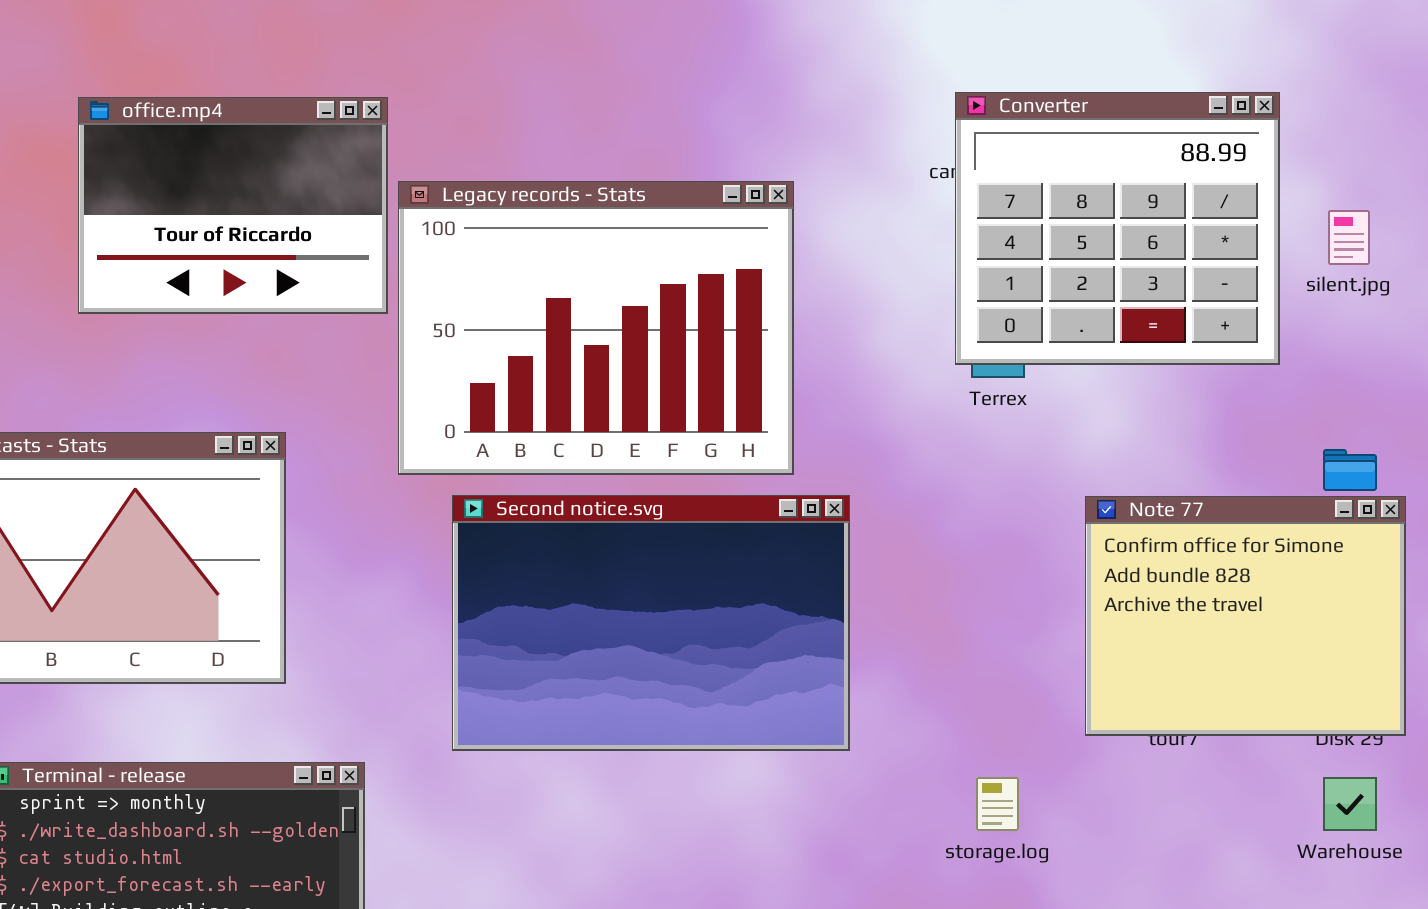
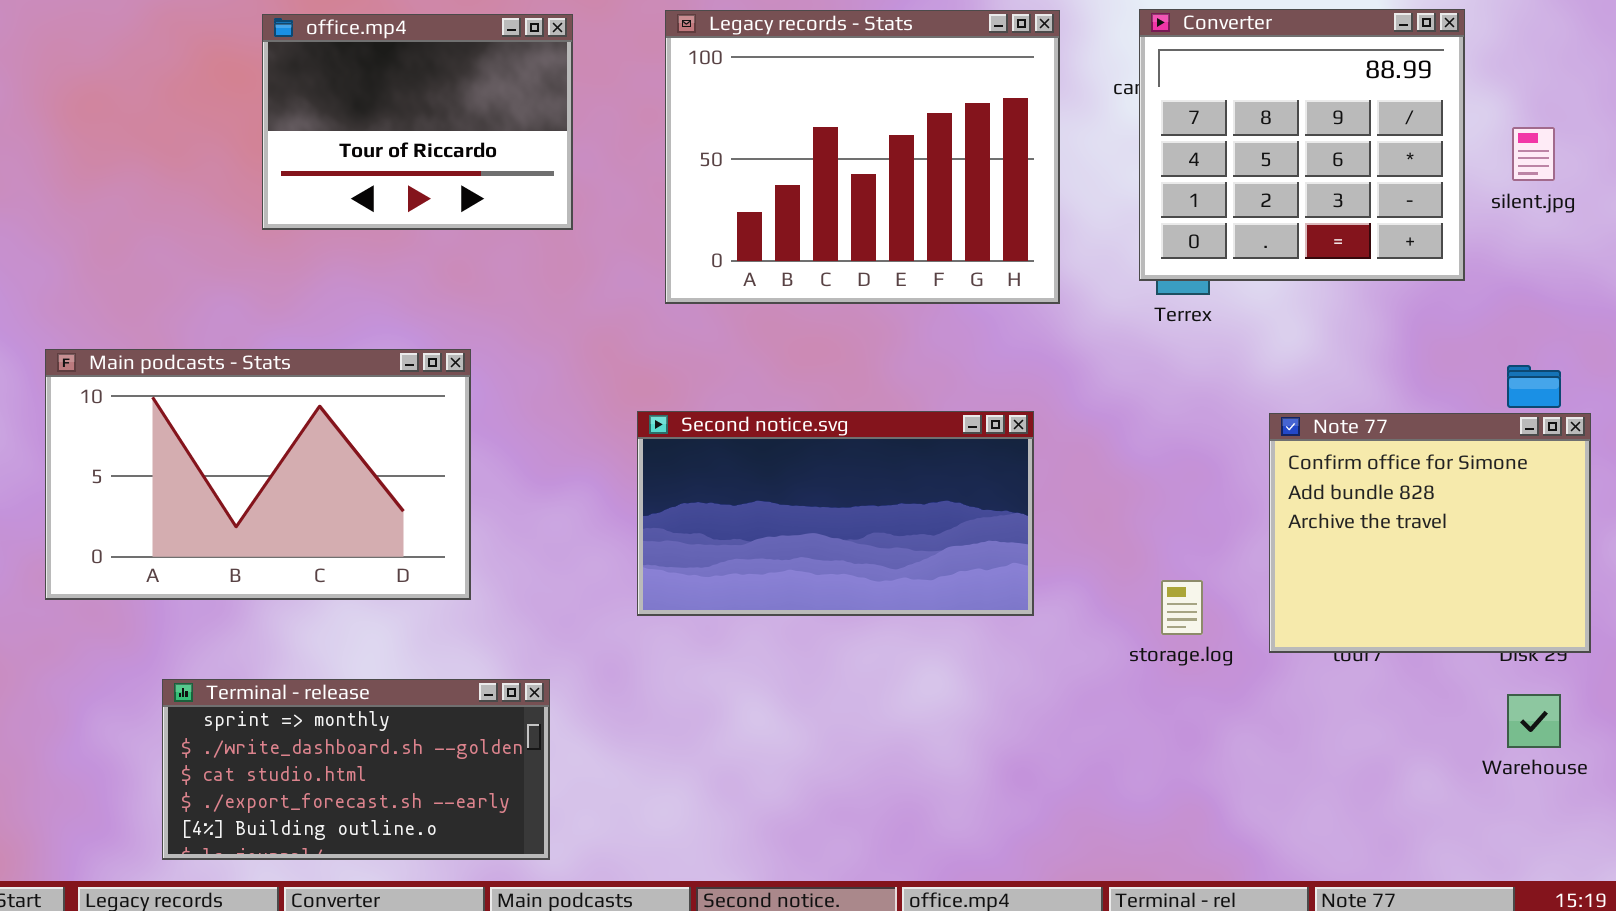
Legacy records - Stats: [398,181,794,475] -> [665,10,1060,304], moved
Second notice.svg: [452,495,850,751] -> [637,411,1034,616], resized
storage.log: [976,777,1019,831] -> [1161,580,1203,635], moved

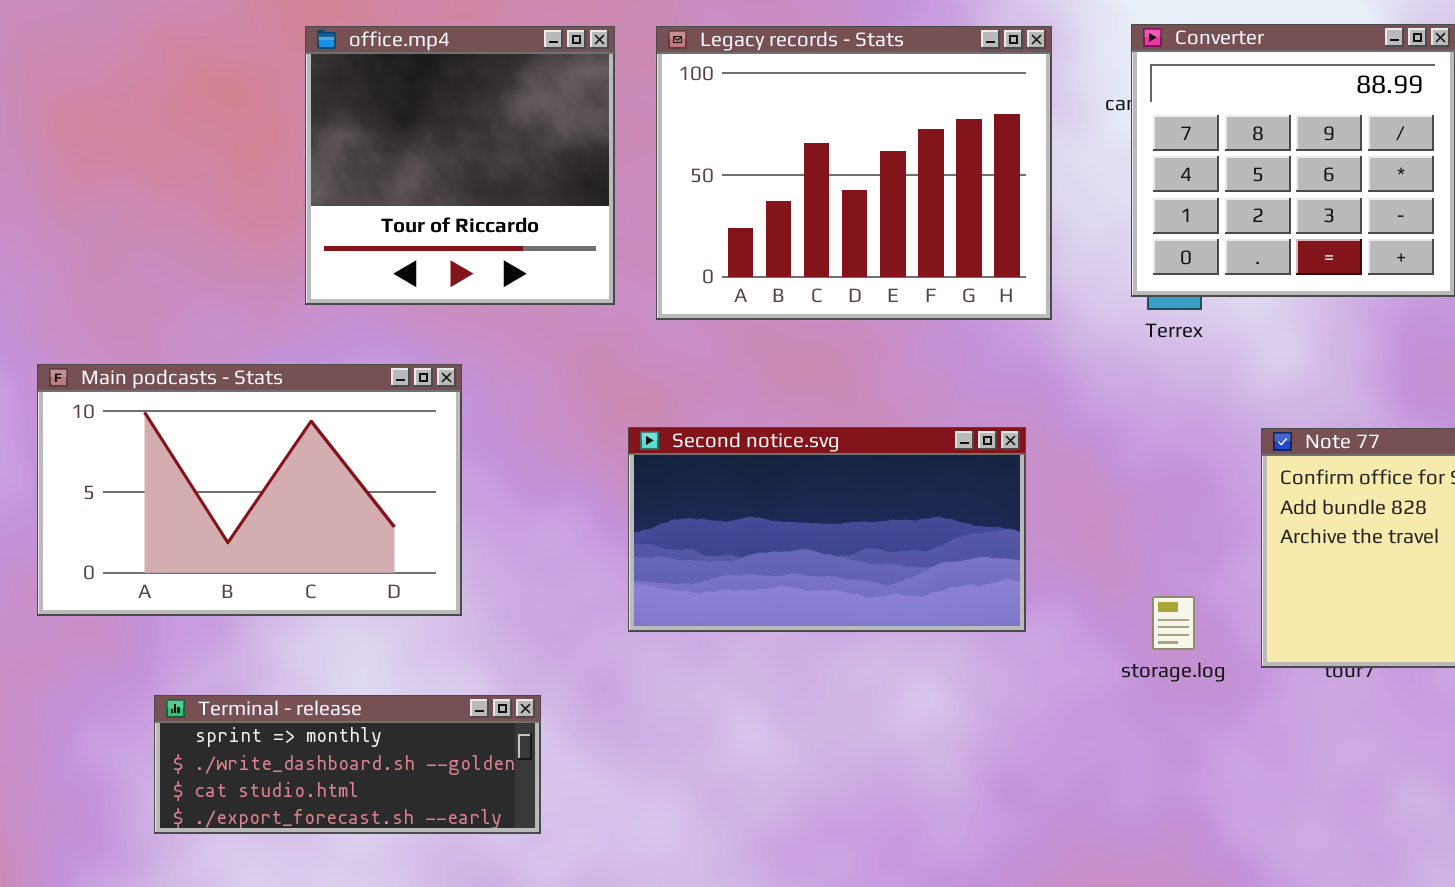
office.mp4: [262,14,573,230] -> [305,26,615,305], moved, resized
Terminal - release: [162,679,550,860] -> [154,695,541,834], resized

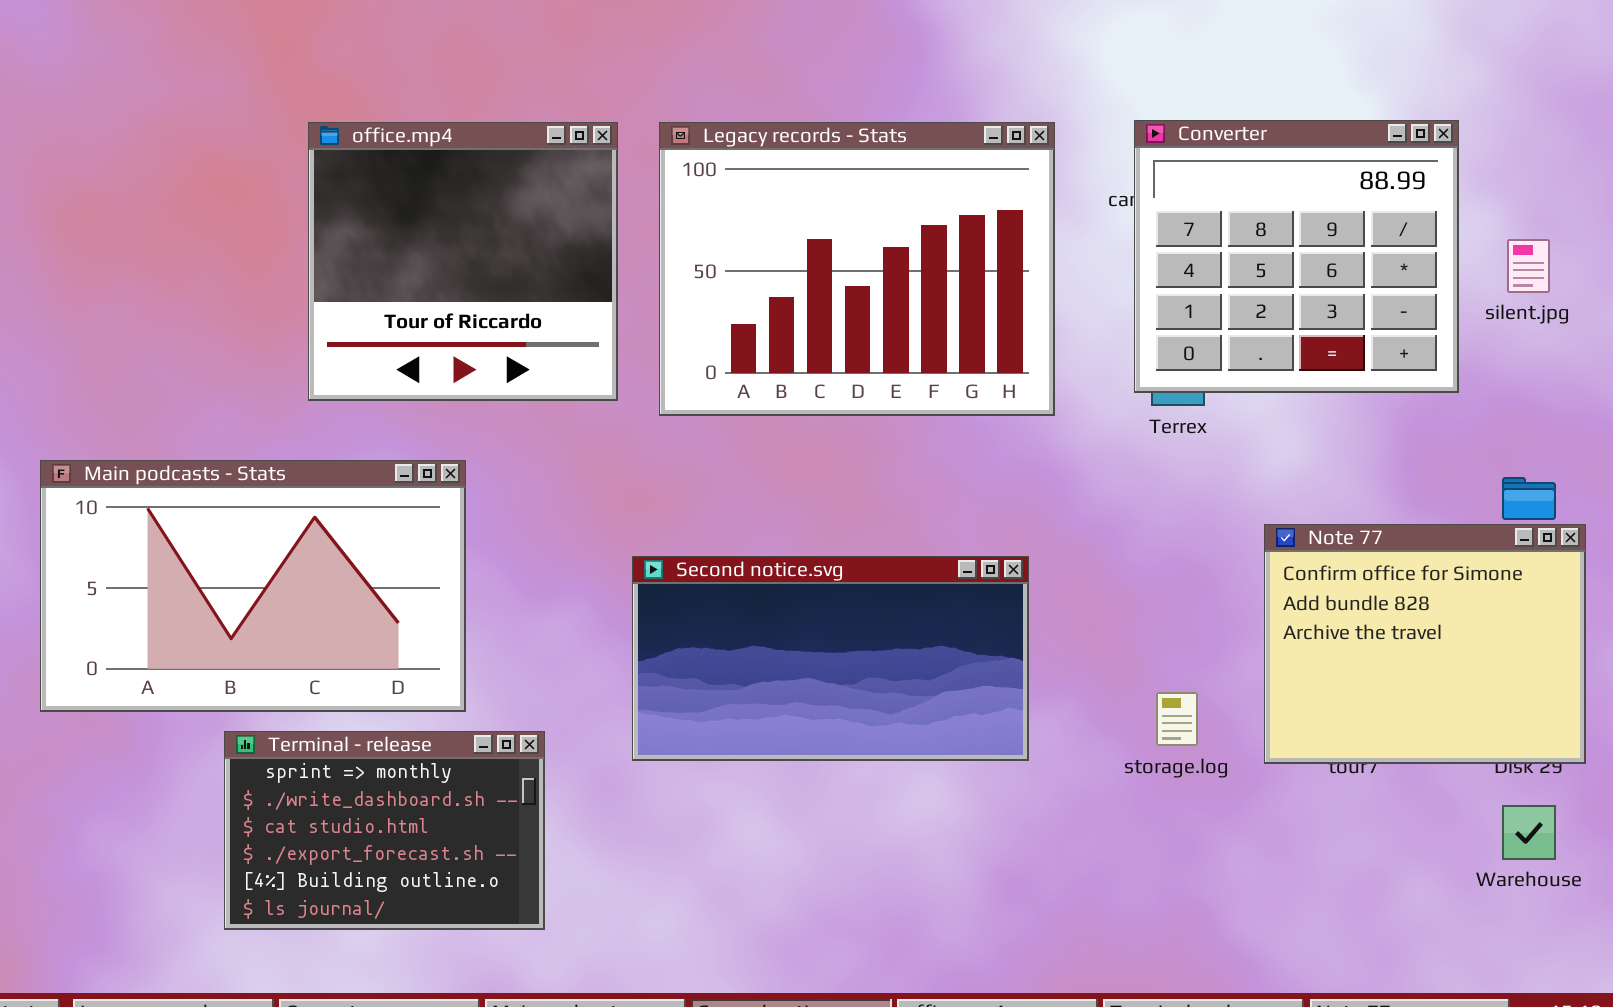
Second notice.svg: [628,427,1026,632] -> [632,556,1029,761], moved
Terminal - release: [154,695,541,834] -> [224,731,545,930], resized

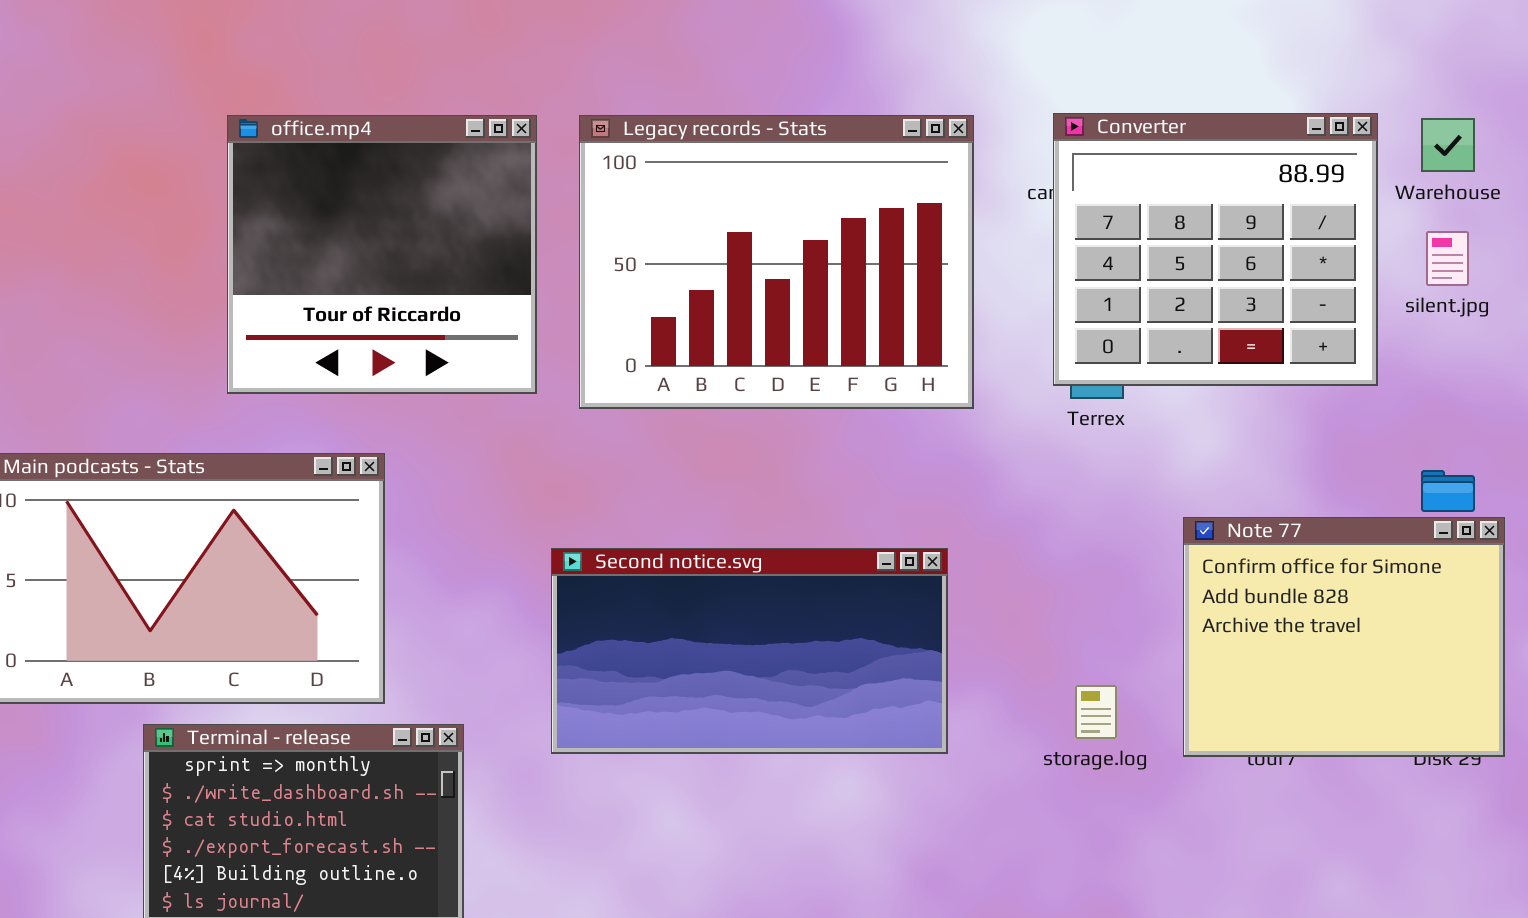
Warehouse: [1502,805,1556,860] -> [1421,118,1475,172], moved

